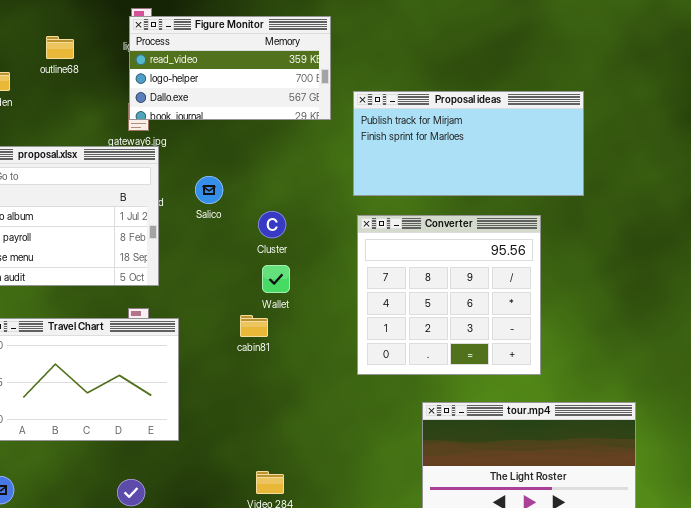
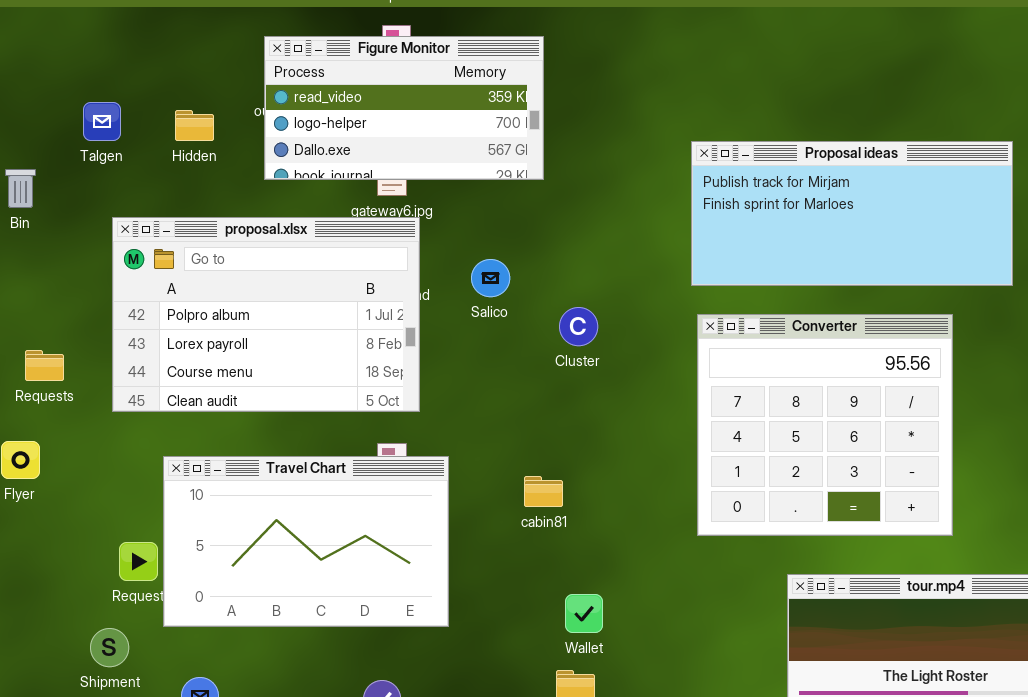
Figure Monitor: [129,16,331,120] -> [264,36,544,180], moved
Wallet: [262,265,290,293] -> [565,594,603,633], moved
cabin81: [240,315,268,337] -> [524,476,563,507], moved

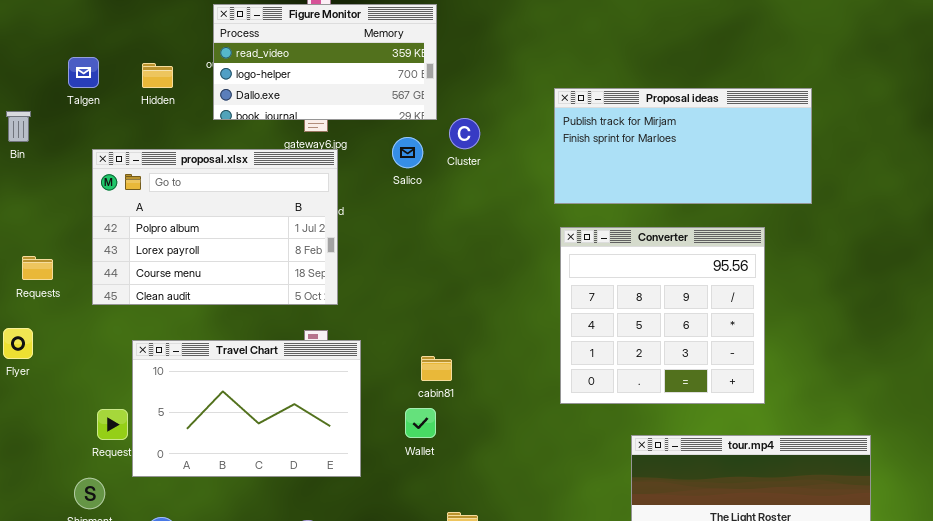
Salico: [471,259,510,297] -> [392,137,423,168], moved
Cluster: [559,307,598,346] -> [449,118,480,149], moved
Wallet: [565,594,603,633] -> [405,408,436,438], moved

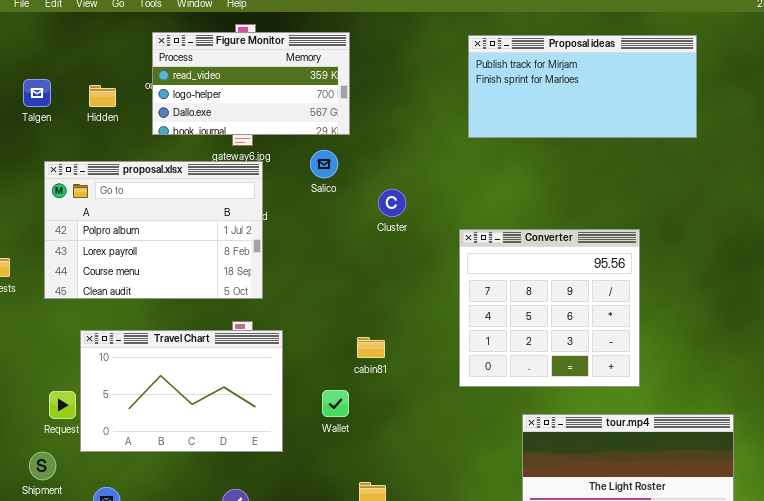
Proposal ideas: [554,88,812,204] -> [468,35,697,138], moved
Cluster: [449,118,480,149] -> [378,189,406,217], moved
cabin81: [421,356,452,381] -> [357,337,385,358], moved

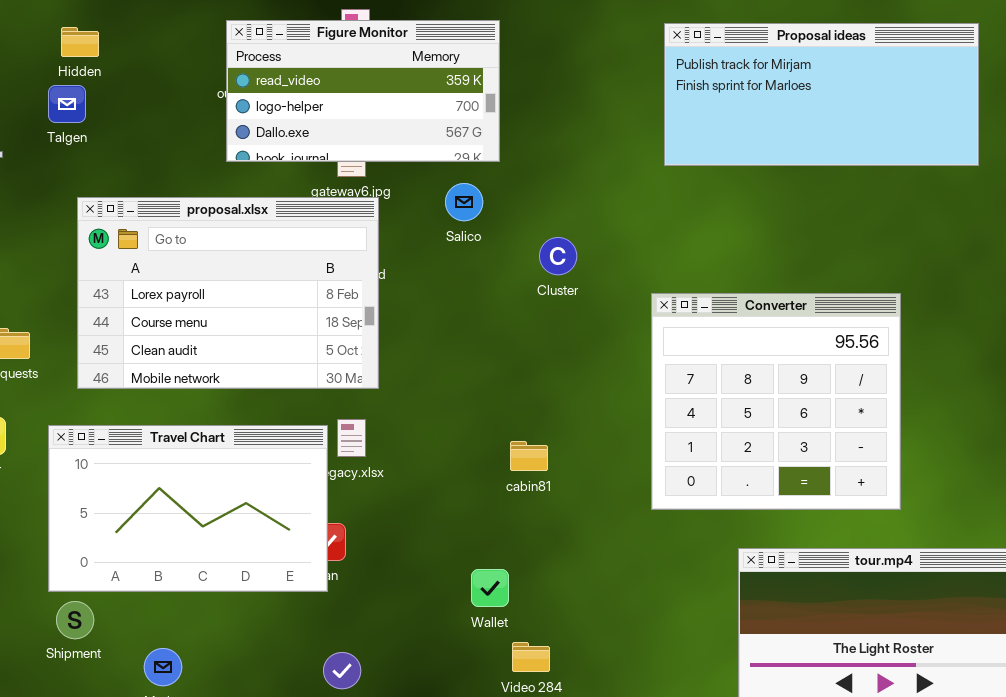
Hidden: [89,85,116,107] -> [61,27,99,57], moved
proposal.xlsx: [44,161,263,299] -> [77,197,379,389], scrolled down 1 row
Travel Chart: [80,330,283,452] -> [48,425,328,592], moved
Wallet: [322,390,349,417] -> [471,569,509,607], moved

